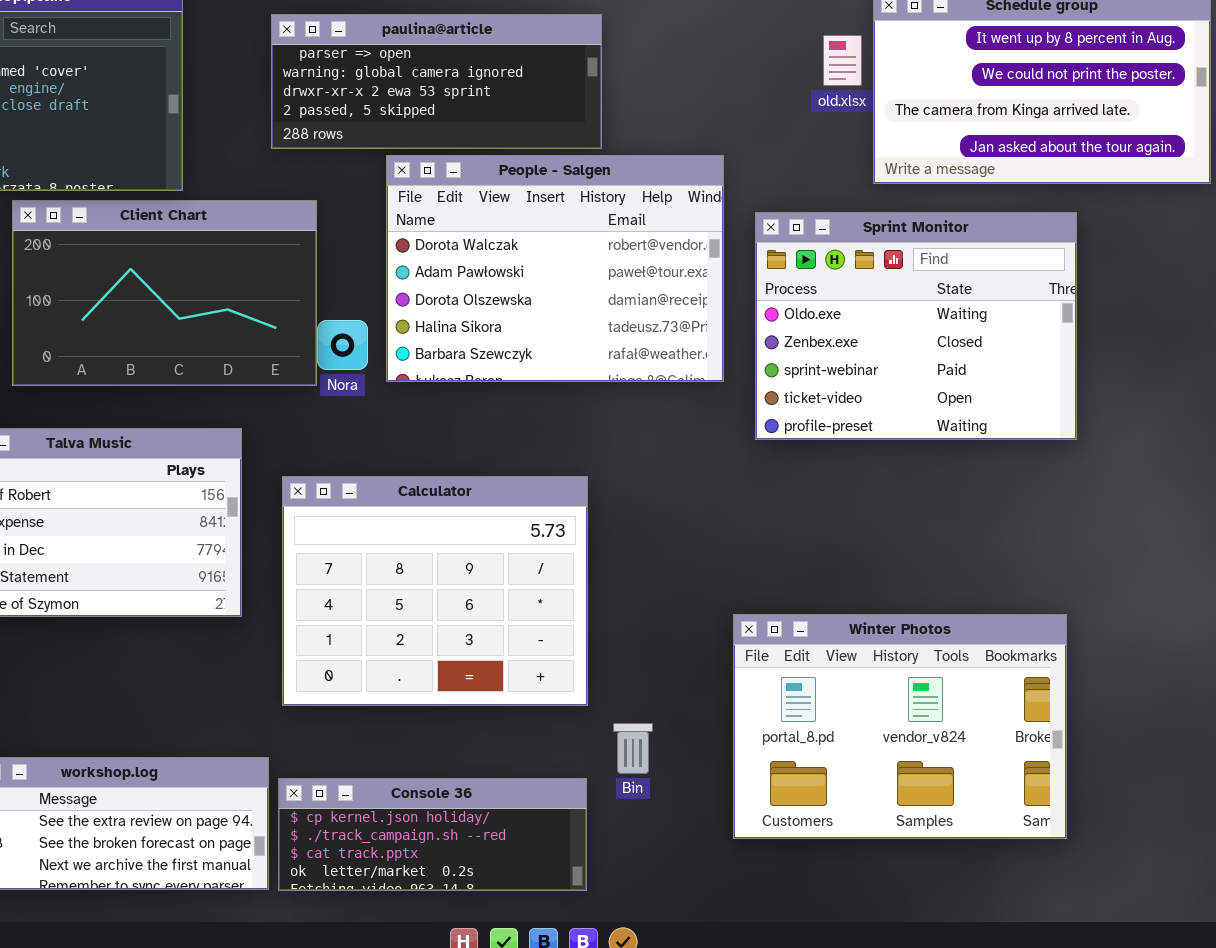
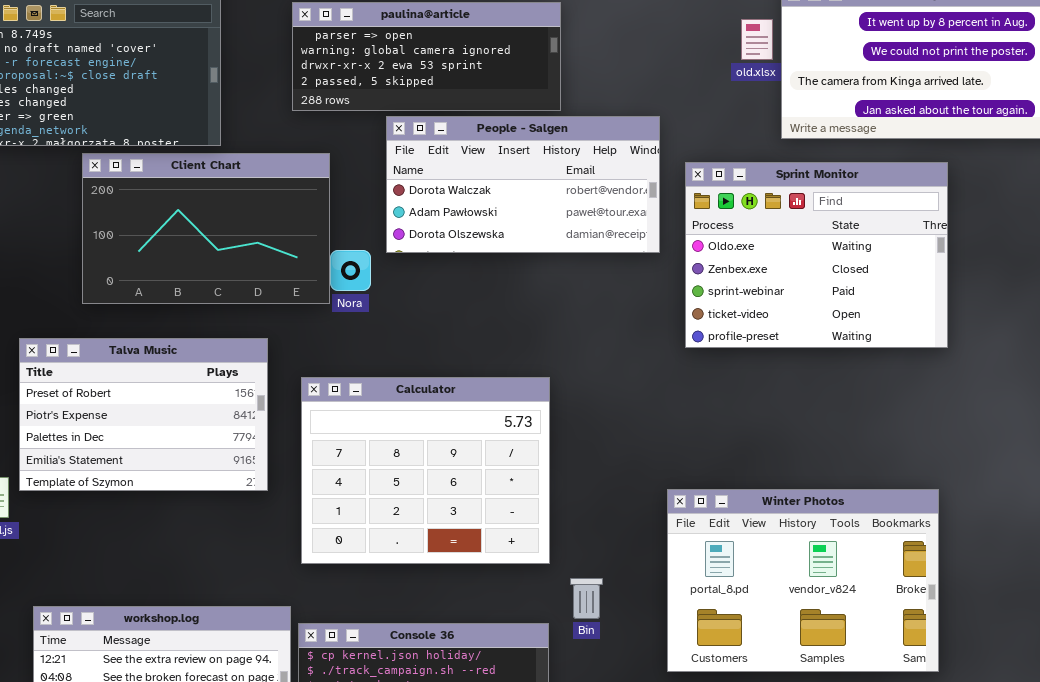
People - Salgen: [386,155,724,382] -> [386,116,660,253], resized

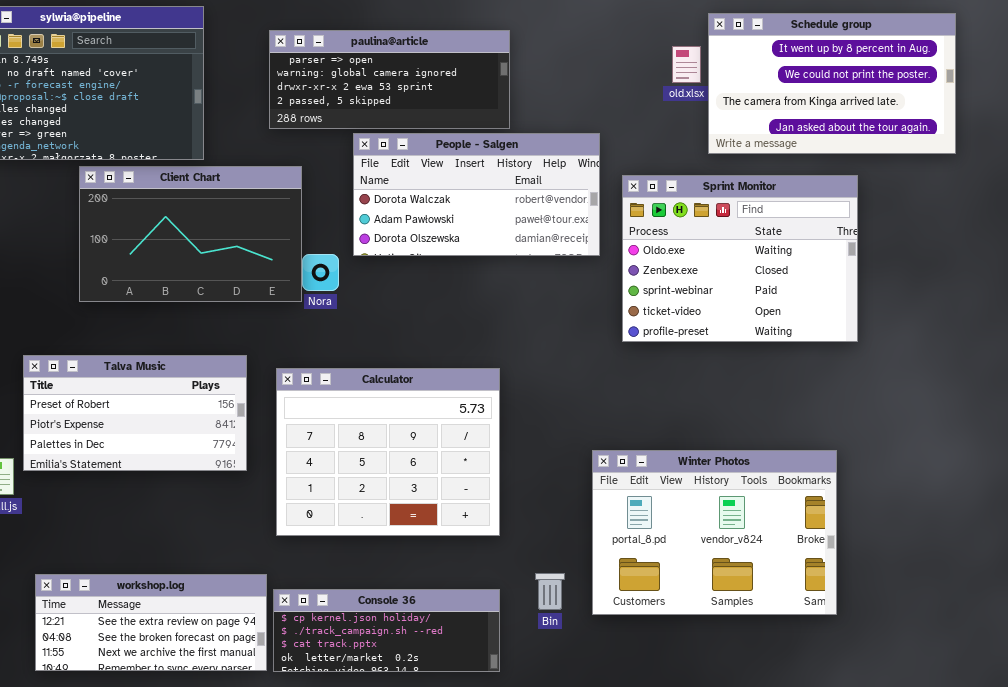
Talva Music: [19,338,268,491] -> [23,355,247,471], resized
Winter Photos: [667,489,939,672] -> [592,450,837,615], moved
Bin: [570,578,603,619] -> [535,573,565,610], moved

